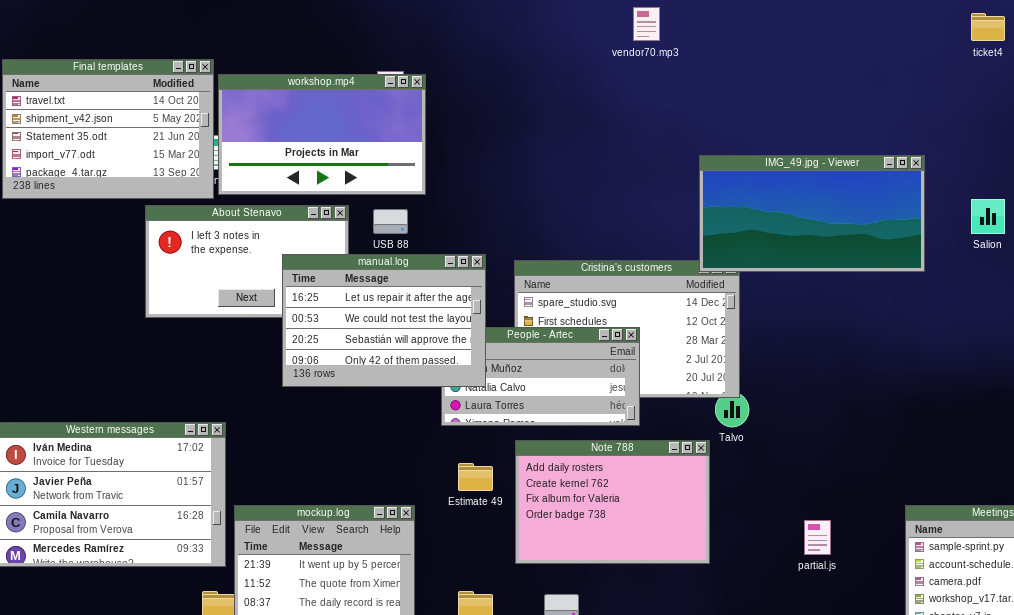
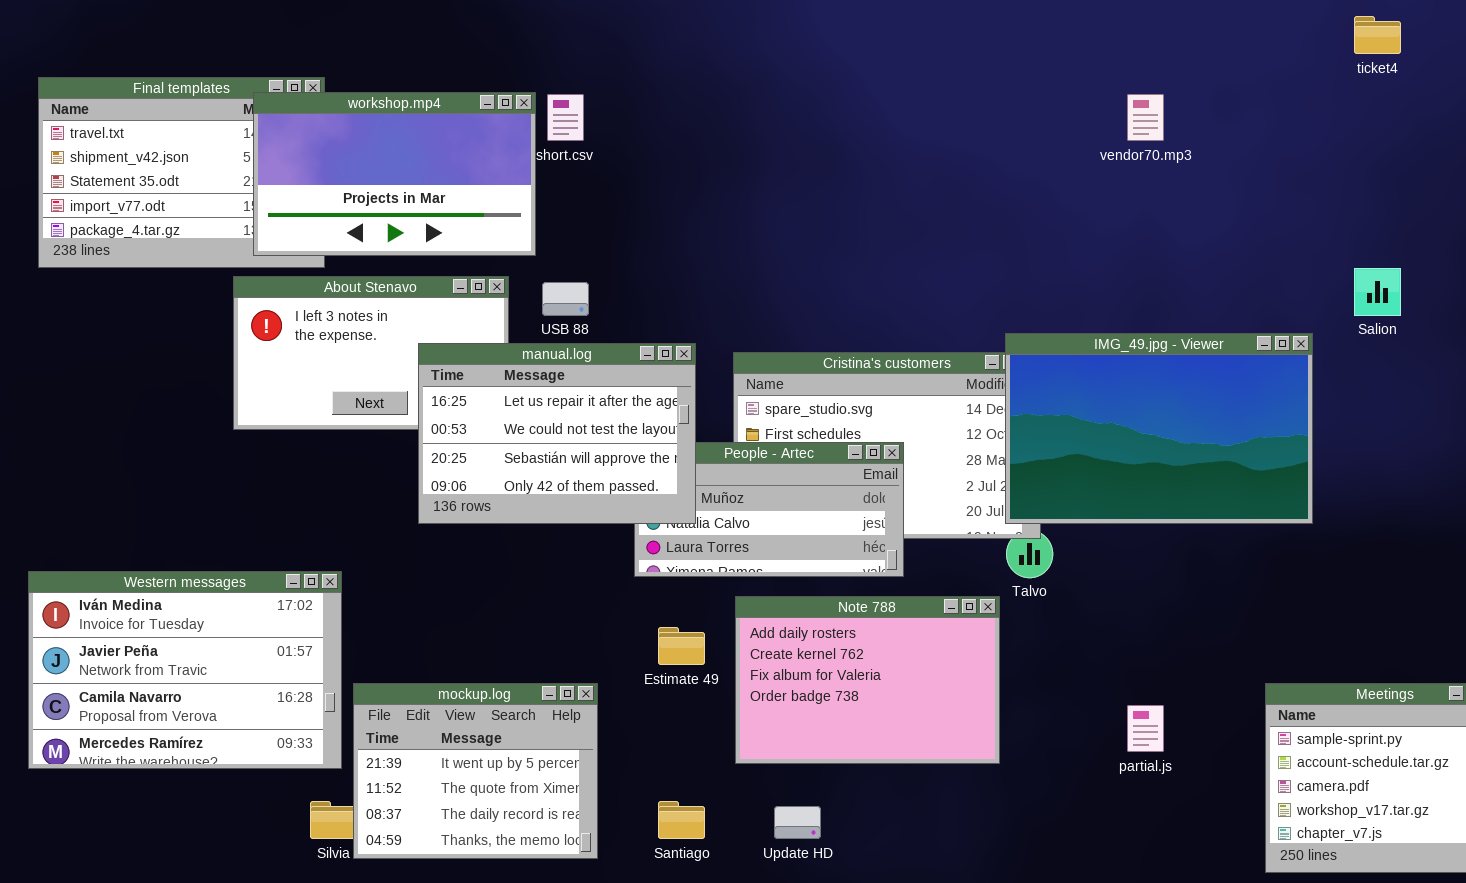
vendor70.mp3: [633,7,660,41] -> [1127,94,1164,141], moved
workshop.mp4: [218,74,426,195] -> [253,92,536,256], moved
IMG_49.jpg - Viewer: [699,155,925,272] -> [1005,333,1313,524], moved, resized

